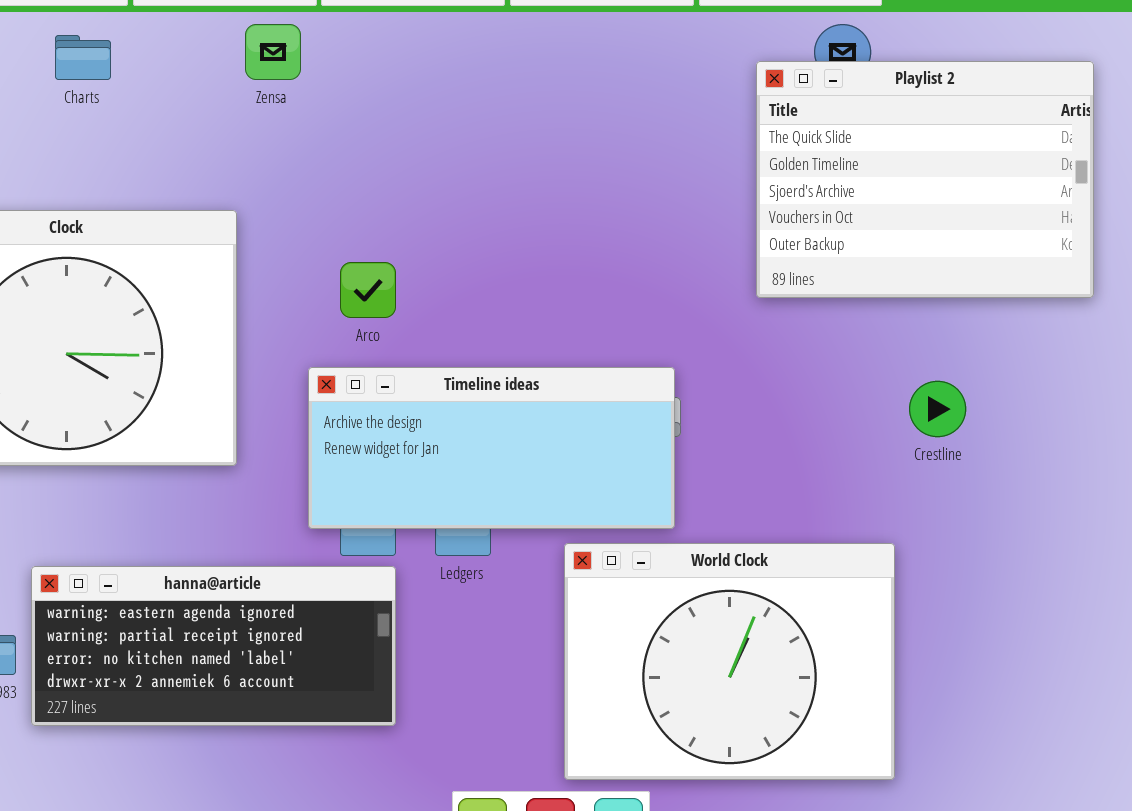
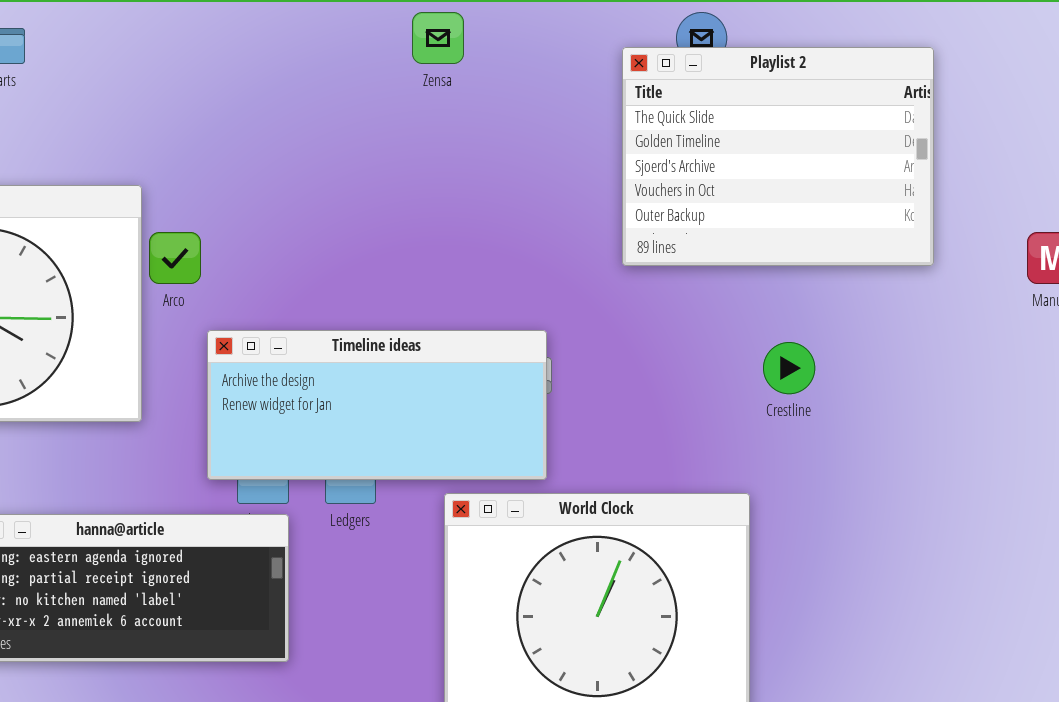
Zensa: [245,24,301,80] -> [412,12,464,64], moved
Arco: [340,262,396,318] -> [149,232,201,284], moved

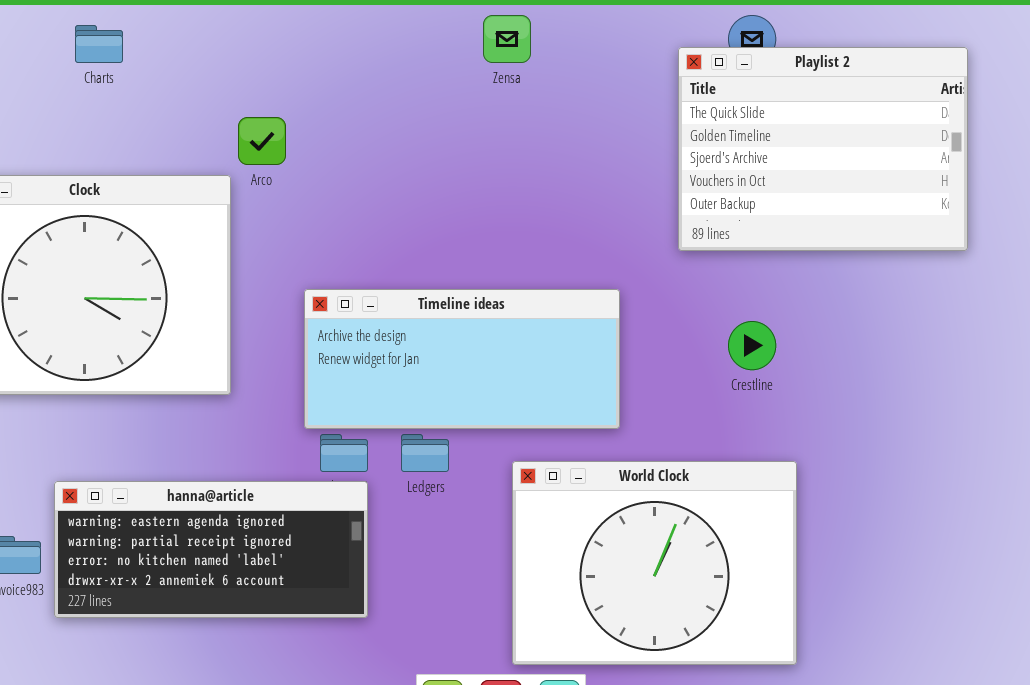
Arco: [149,232,201,284] -> [238,117,286,165], moved
Timeline ideas: [207,330,547,480] -> [304,289,620,429], moved
Crestline: [763,342,815,394] -> [728,321,776,370], moved

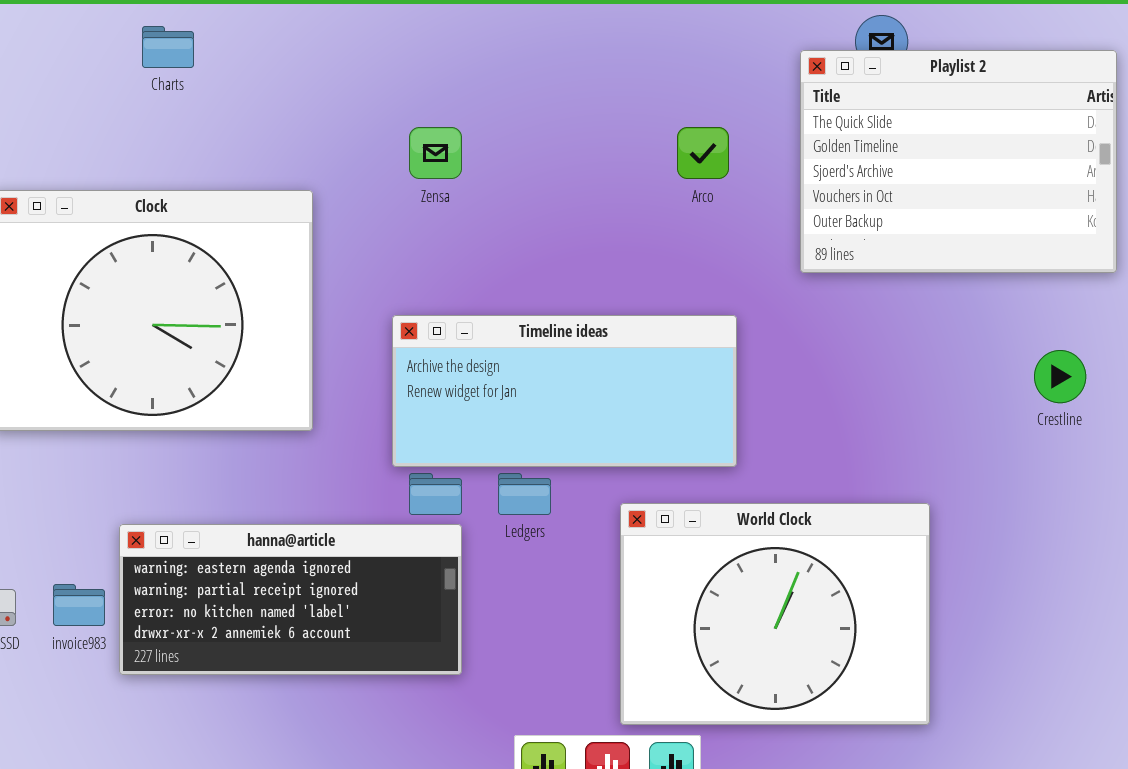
Zensa: [483,15,531,63] -> [409,127,462,179], moved
Arco: [238,117,286,165] -> [677,127,729,179], moved
Crestline: [728,321,776,370] -> [1034,350,1086,403], moved

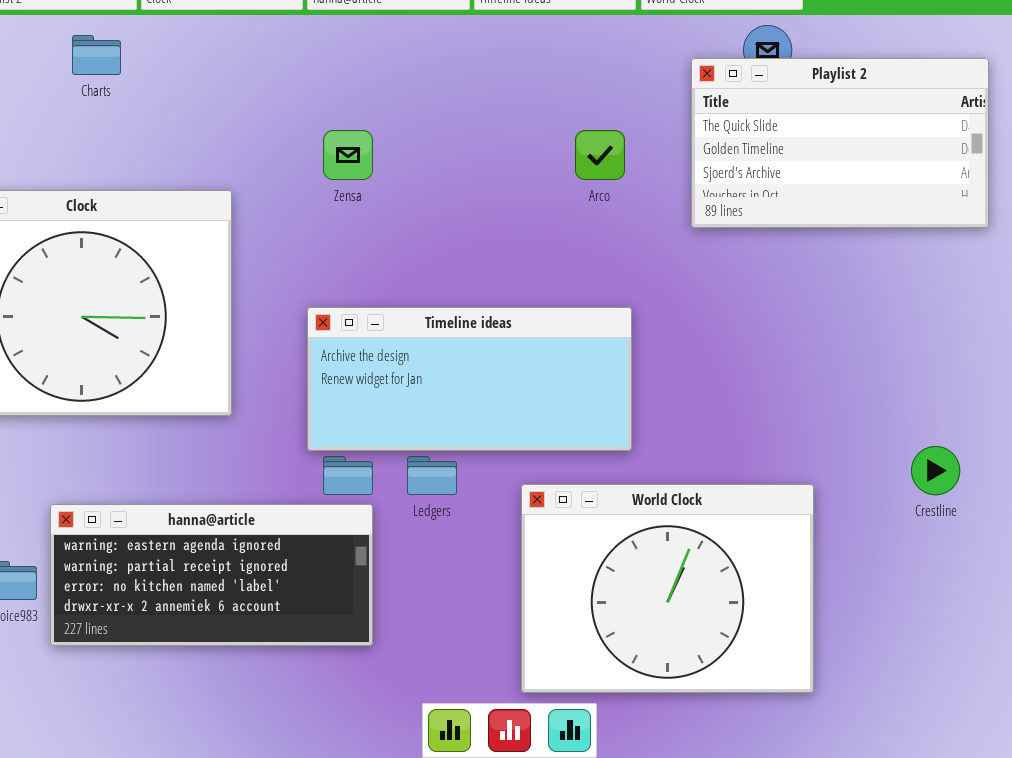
Playlist 2: [800,50,1117,273] -> [691,58,989,228], resized
Crestline: [1034,350,1086,403] -> [911,446,960,495], moved

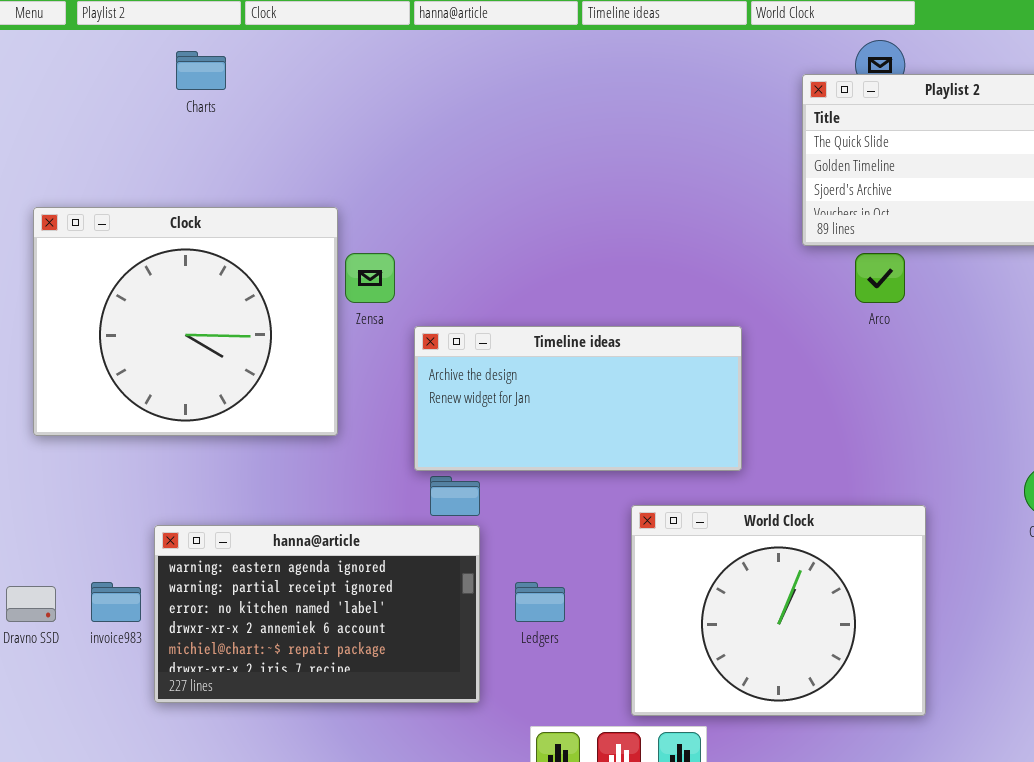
Zensa: [323,130,373,180] -> [345,253,395,303], moved
Arco: [575,130,625,180] -> [855,253,905,303], moved
Ledgers: [407,456,457,495] -> [515,582,565,622], moved
hanna@article: [50,504,373,646] -> [154,525,480,703], resized

